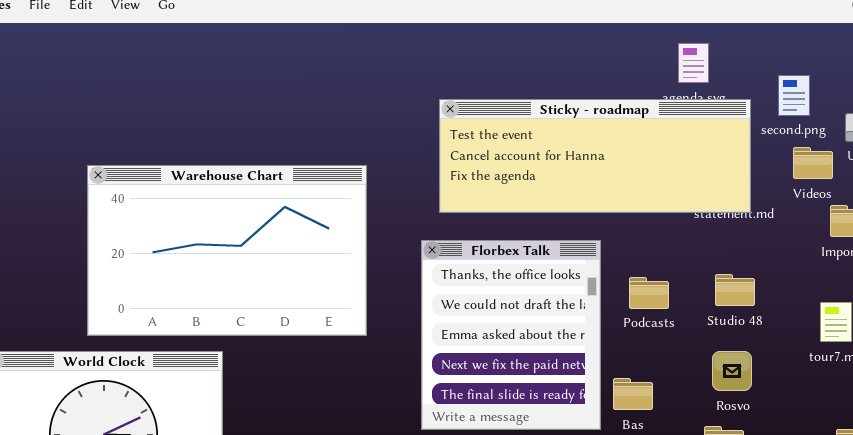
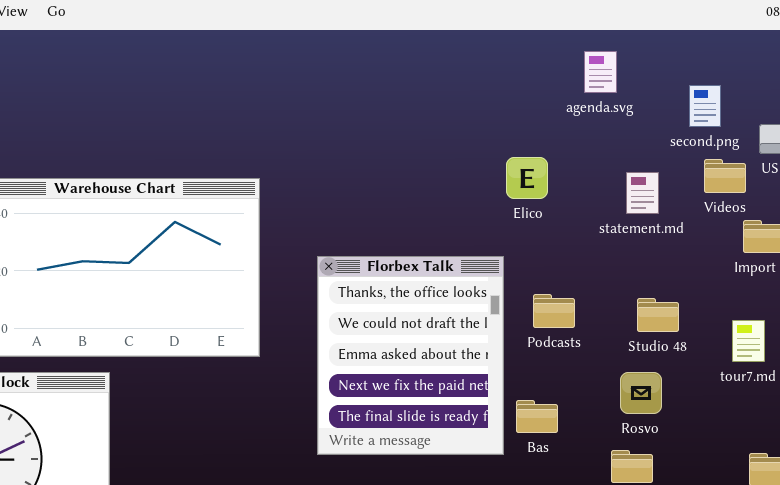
Sticky - roadmap: [439,99,751,213] -> none, closed
Studio 48: [715,274,755,306] -> [637,298,679,332], moved

